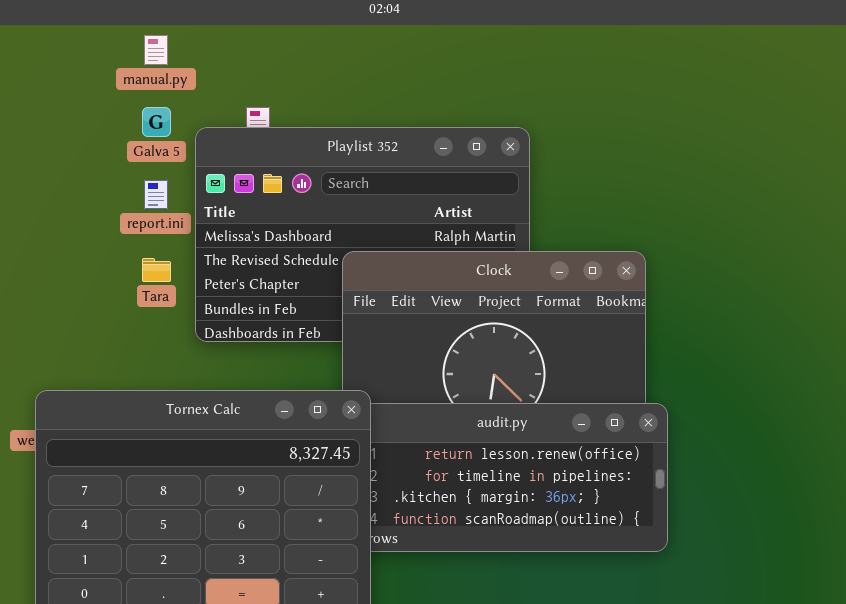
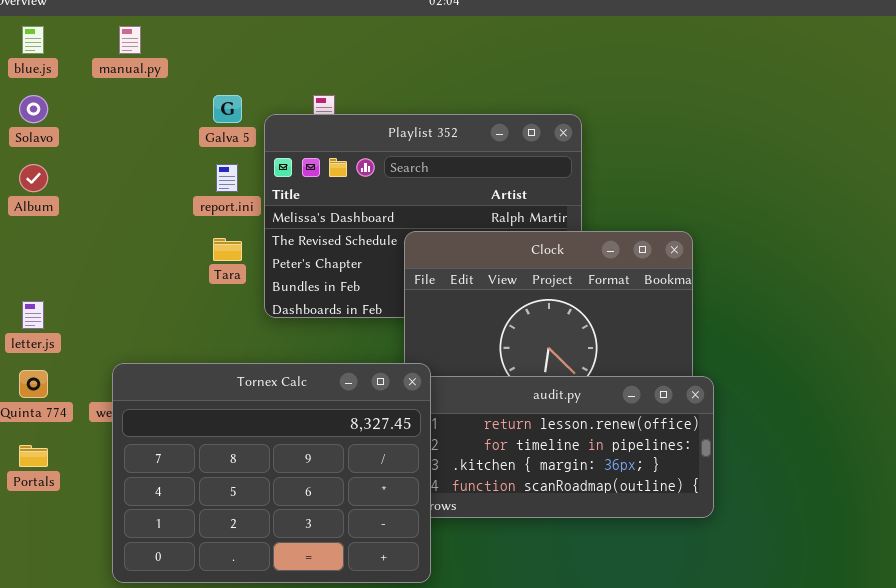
manual.py: [144,35,168,65] -> [119,26,141,54], moved

